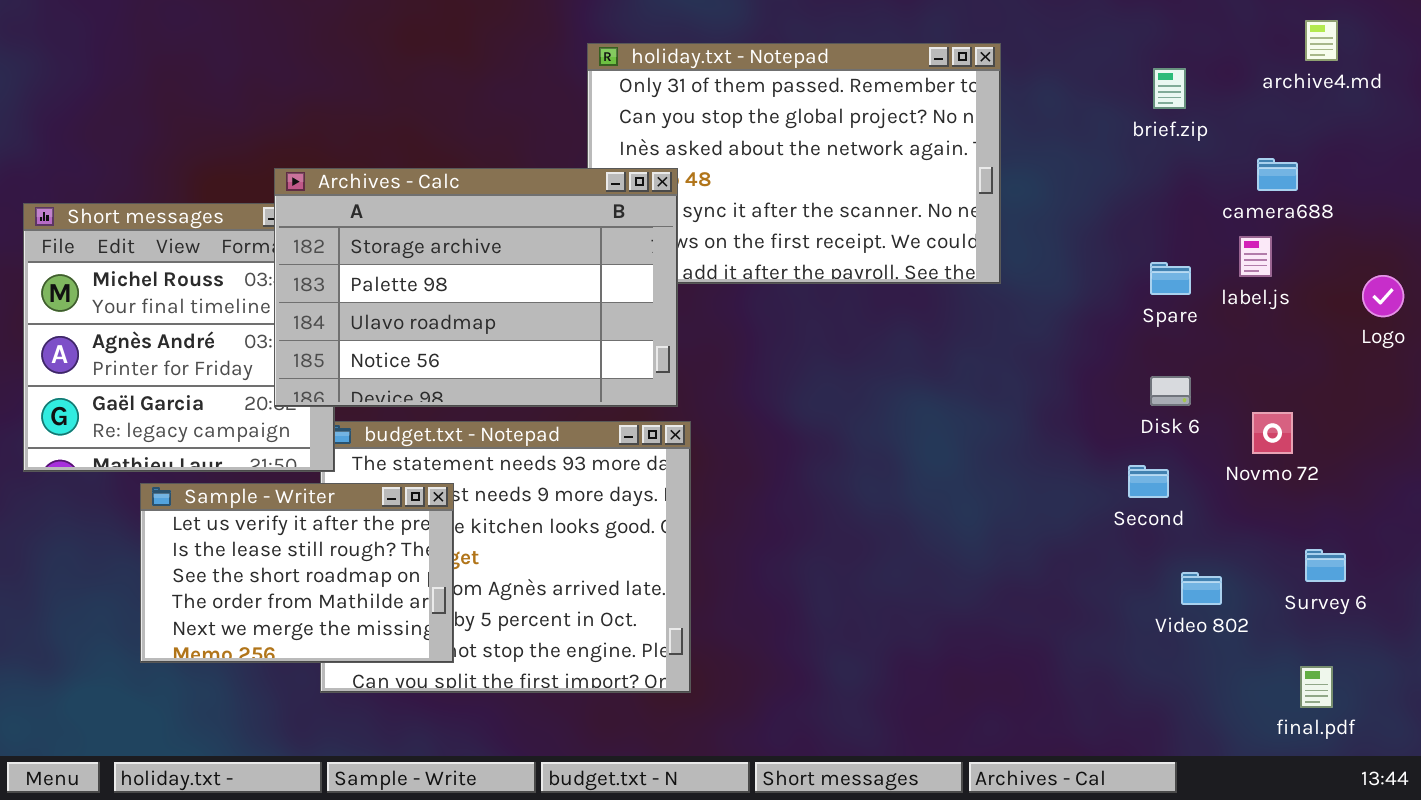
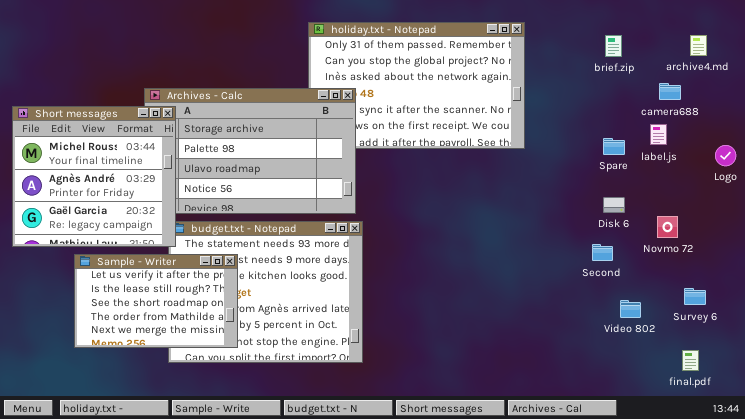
archive4.md: [1305,20,1338,61] -> [690,35,707,56], moved
Short messages: [23,203,335,472] -> [12,106,176,247], raised

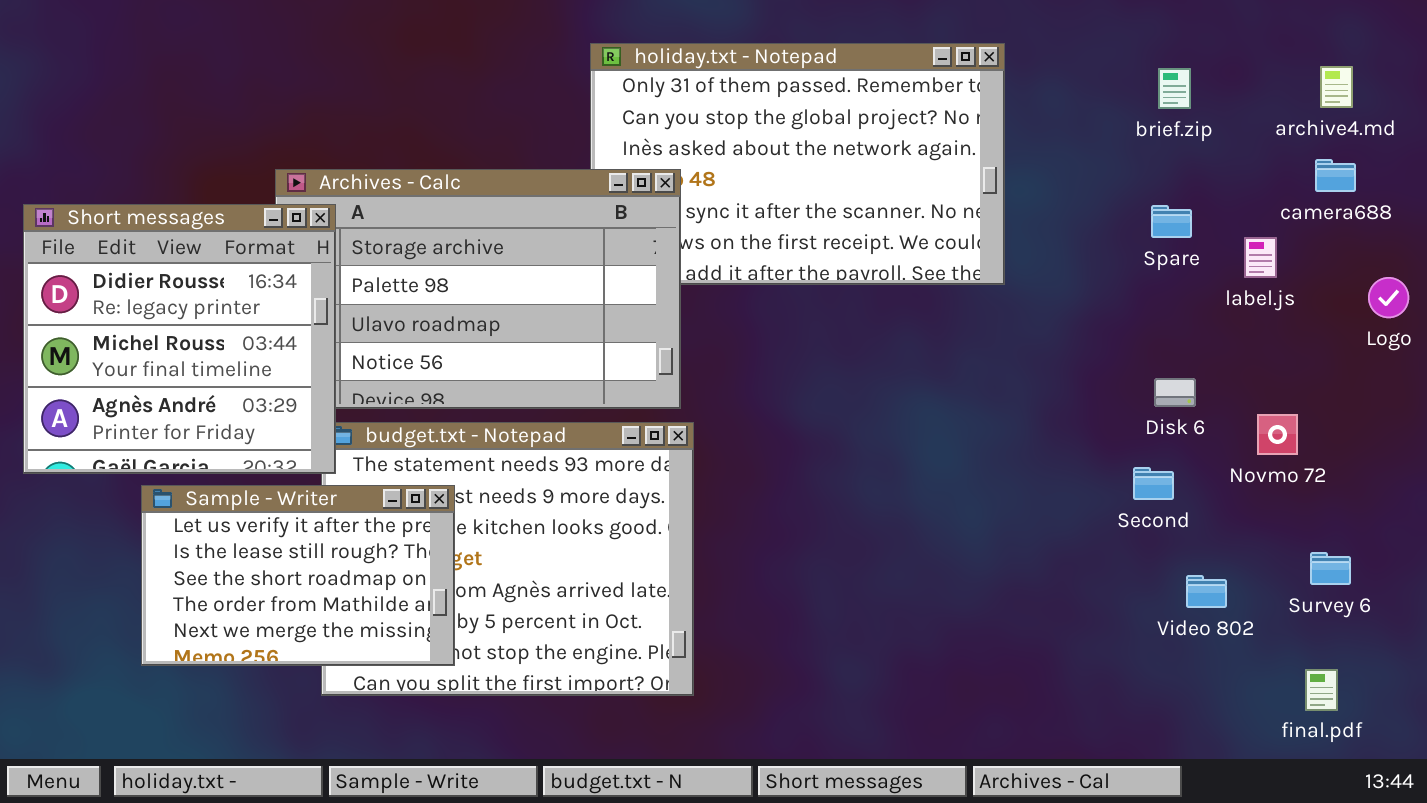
camera688: [659,83,681,100] -> [1315,159,1356,192], moved
Short messages: [12,106,176,247] -> [23,204,336,474], scrolled up 1 row
Spare: [603,138,625,155] -> [1151,205,1192,238], moved

